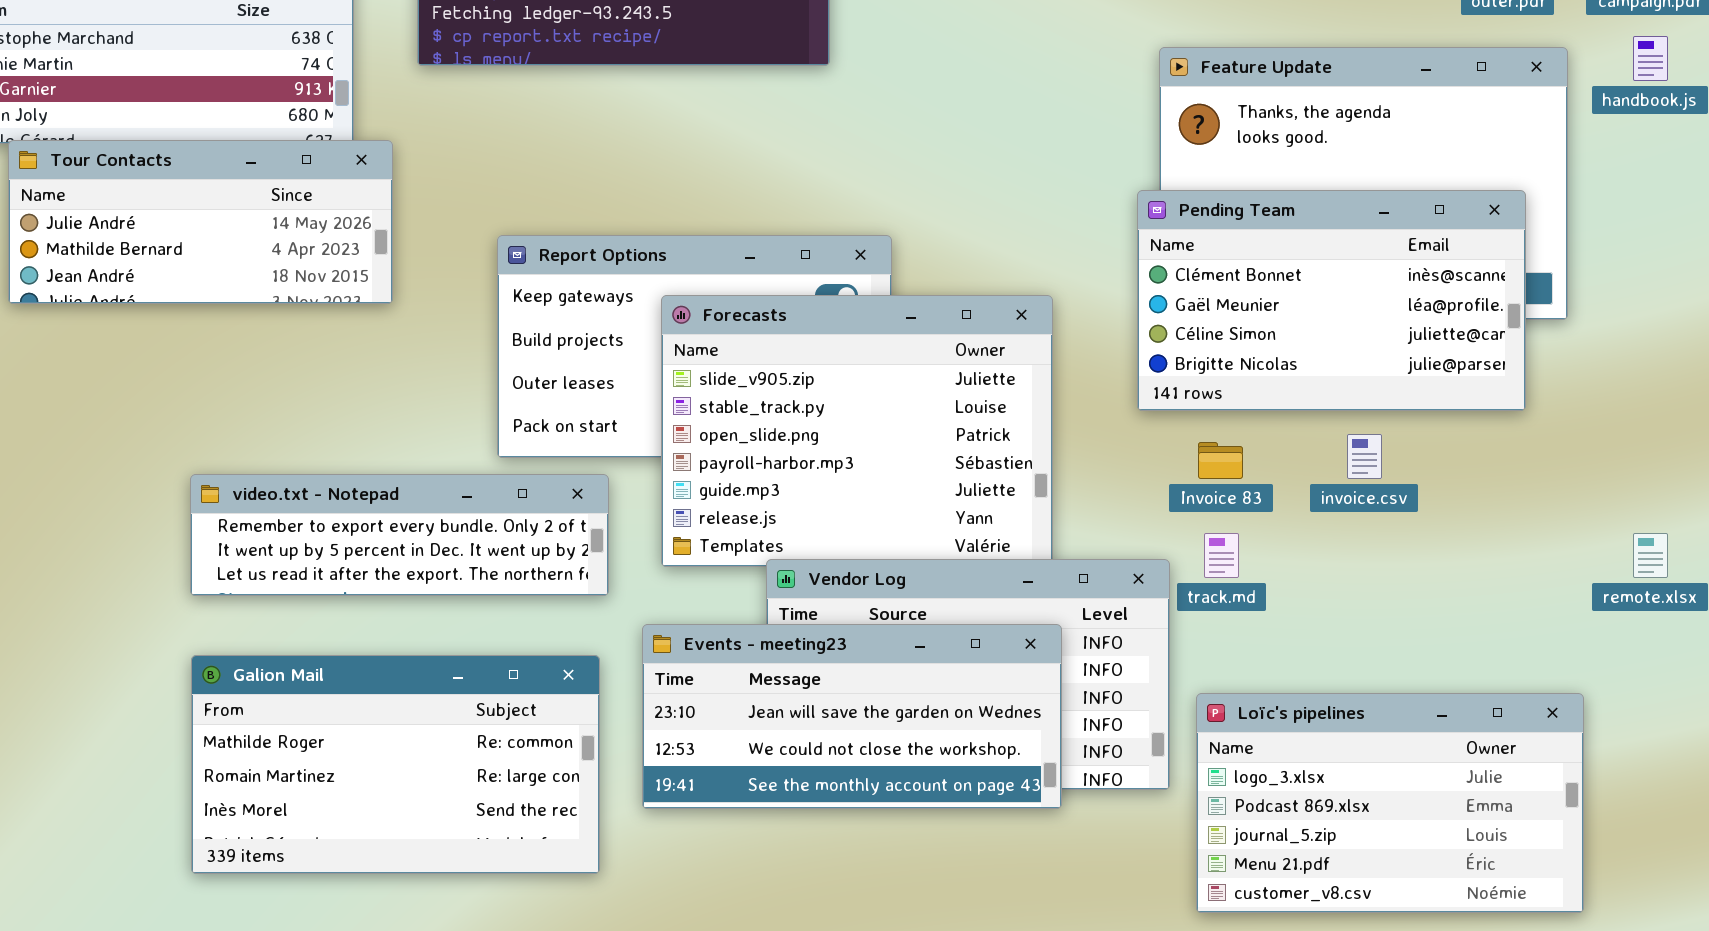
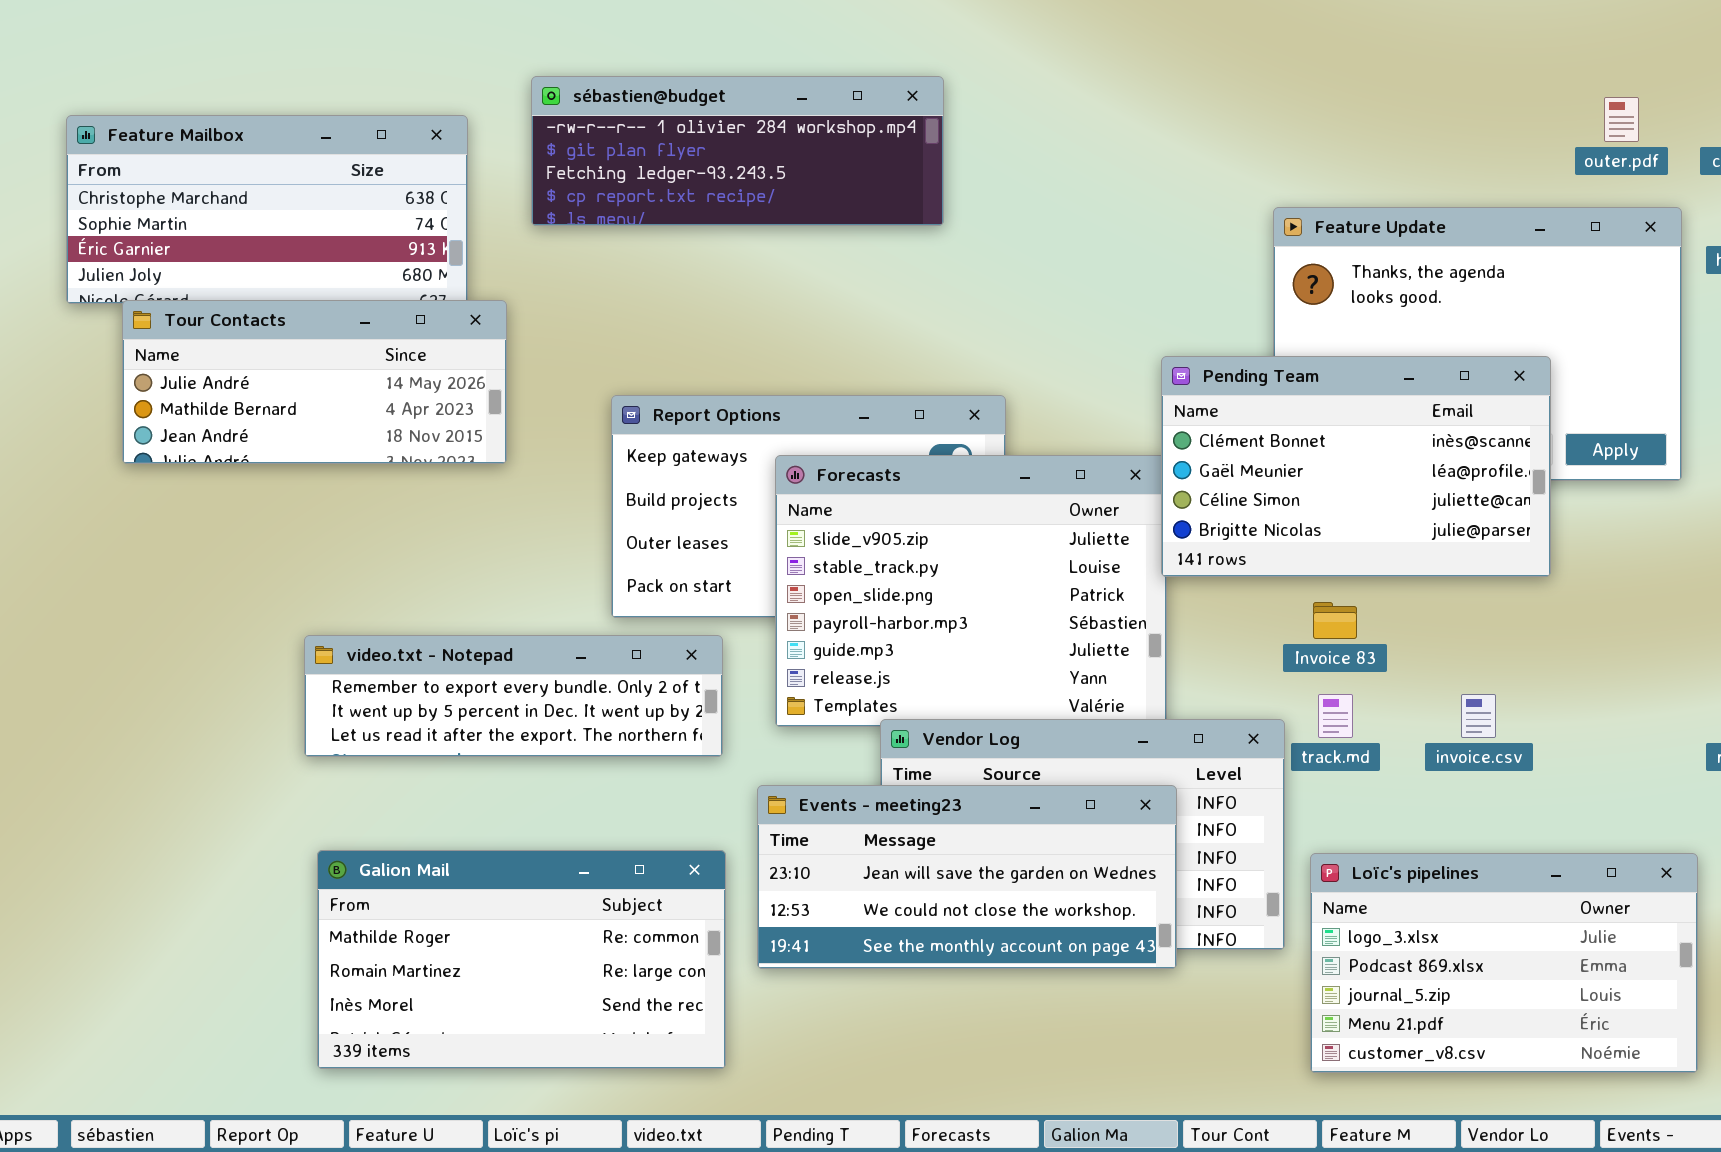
Pending Team: [1137,190,1526,411] -> [1161,356,1551,577], moved
invoice.csv: [1347,434,1382,479] -> [1461,694,1496,738], moved
Galion Mail: [191,655,600,874] -> [317,850,726,1069], moved

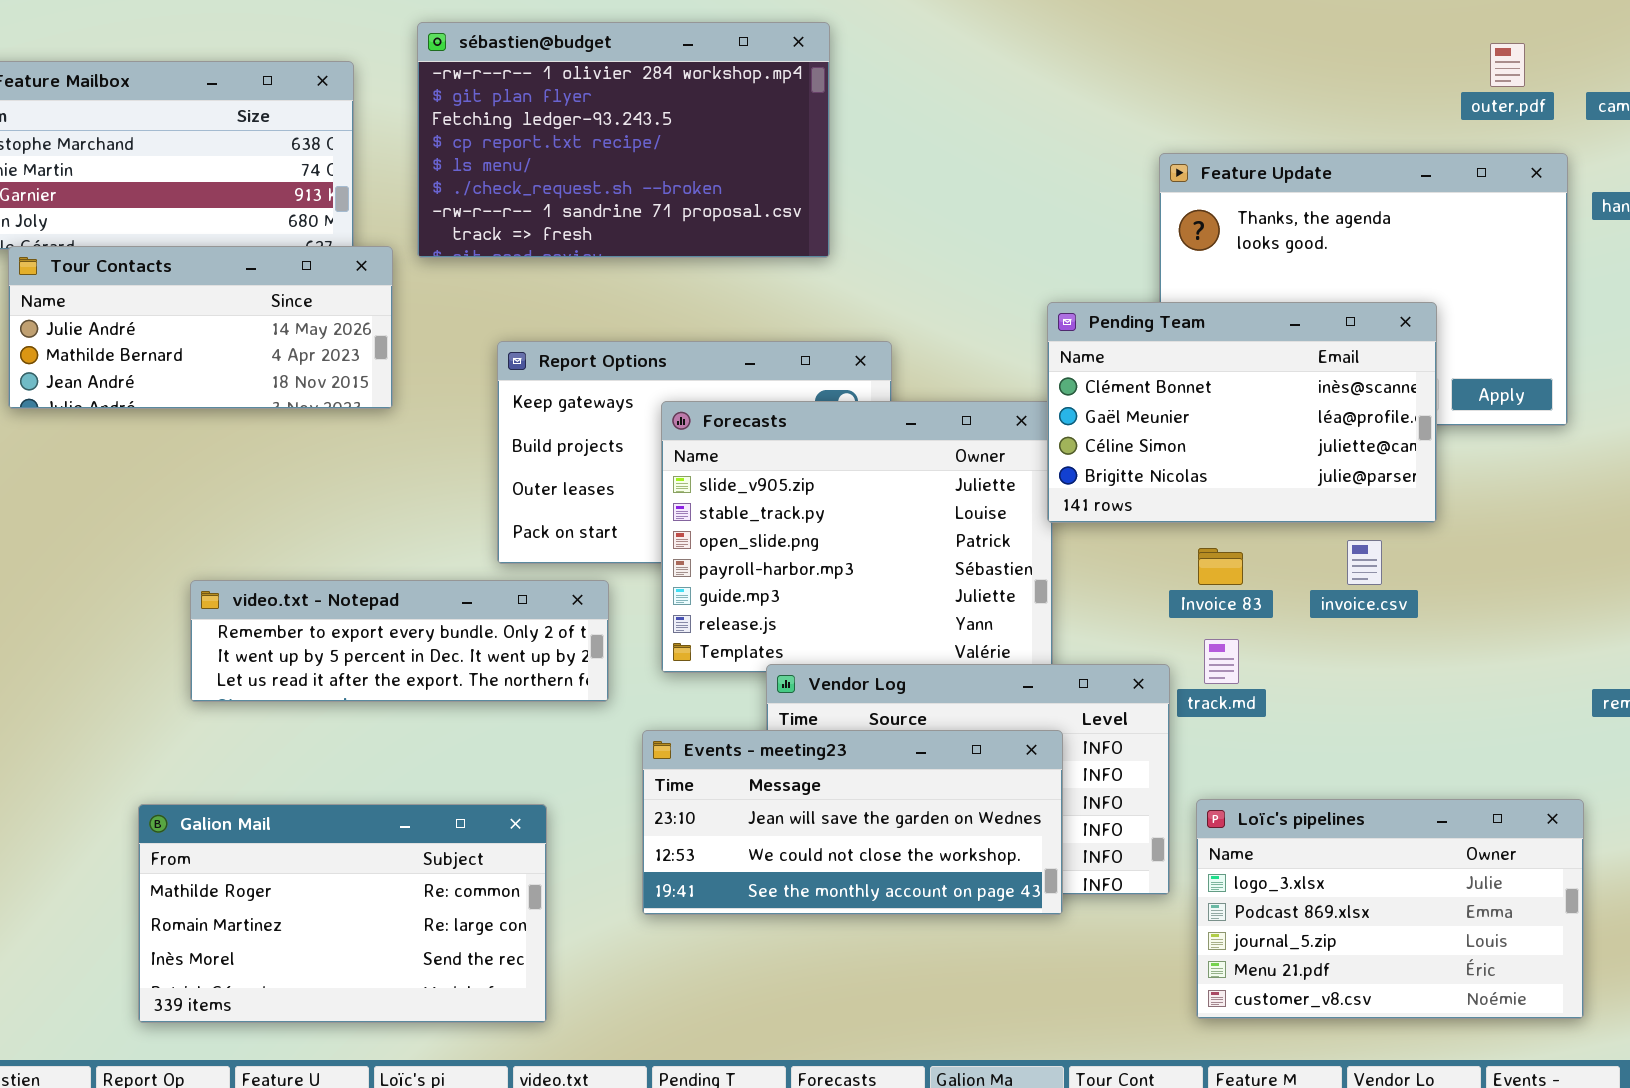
sébastien@budget: [531,76,944,226] -> [417,22,830,258], resized
invoice.csv: [1461,694,1496,738] -> [1347,540,1382,585], moved
Galion Mail: [317,850,726,1069] -> [138,804,547,1023], moved

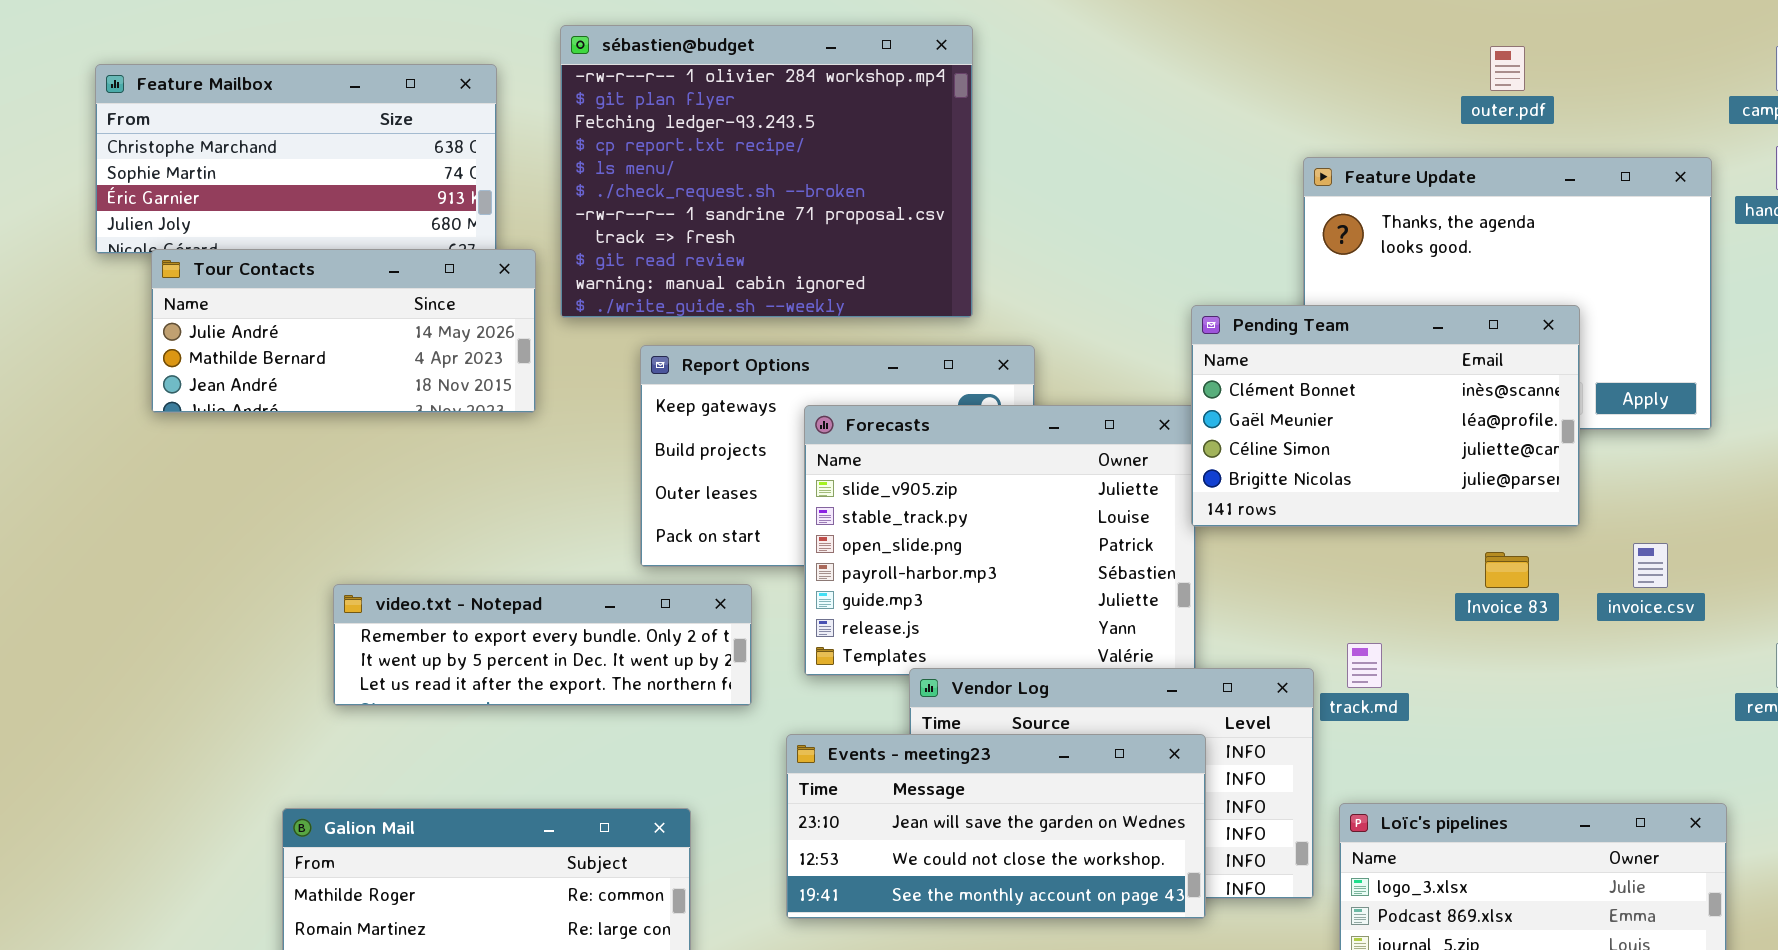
sébastien@budget: [417,22,830,258] -> [560,25,973,318], resized
outer.pdf: [1490,43,1525,87] -> [1490,46,1525,91], moved
invoice.csv: [1347,540,1382,585] -> [1633,543,1668,588], moved
Invoice 83: [1198,548,1243,585] -> [1485,552,1529,588], moved

